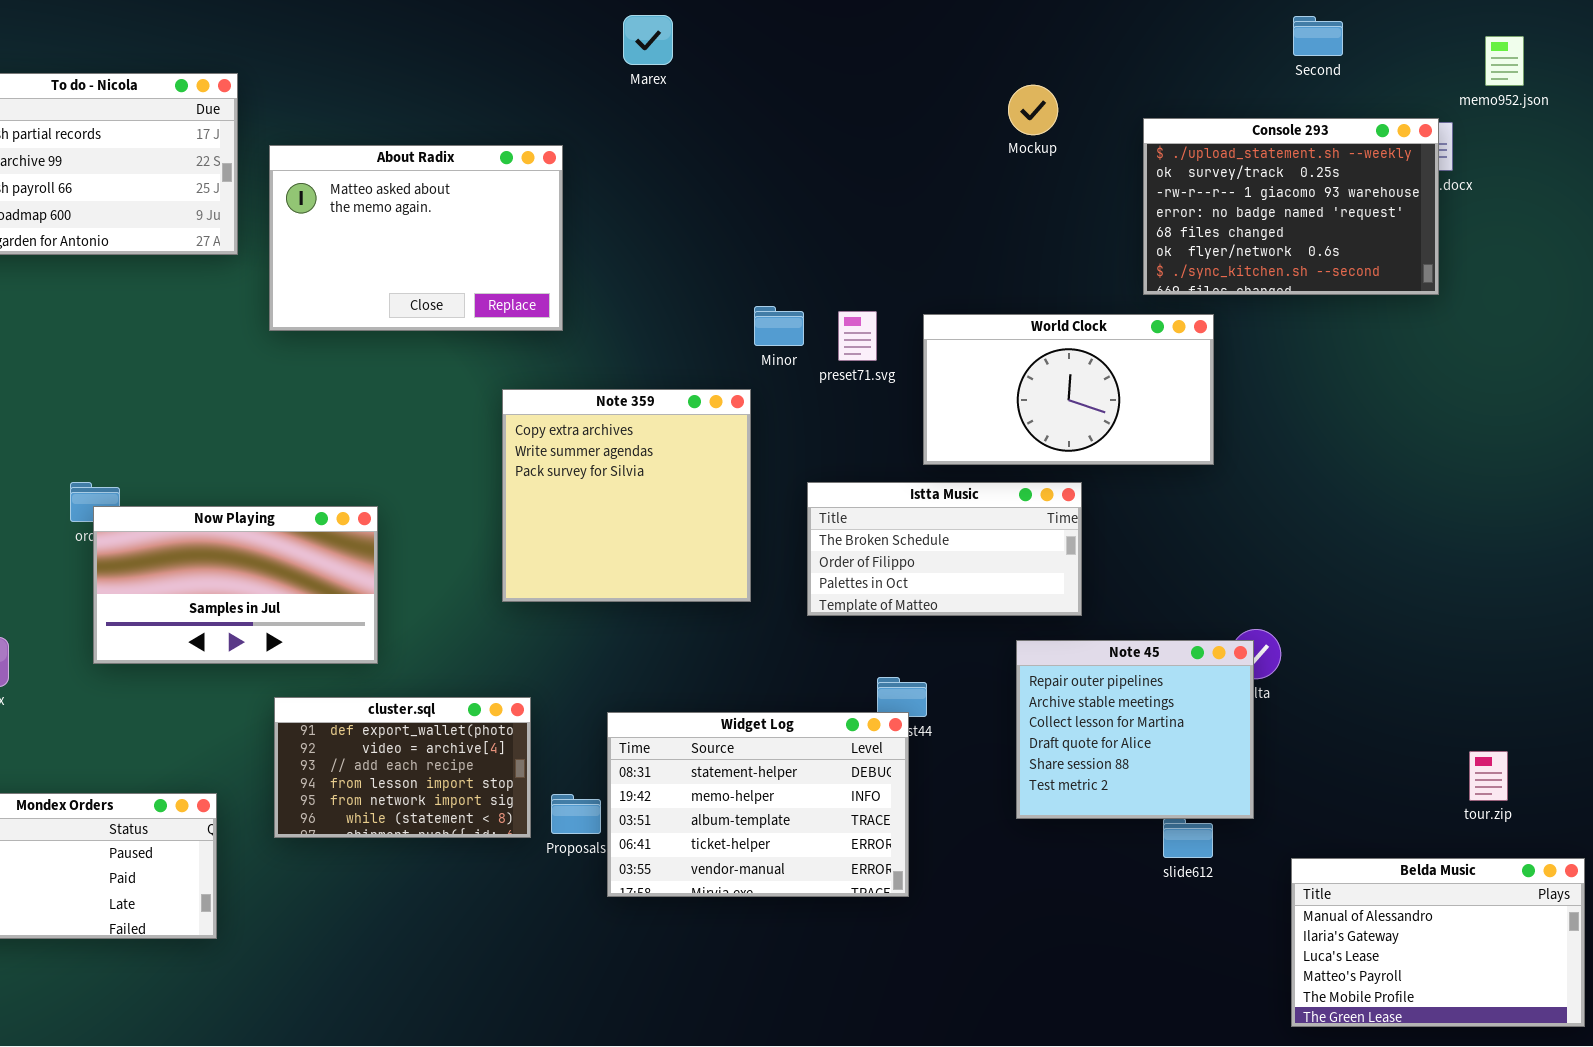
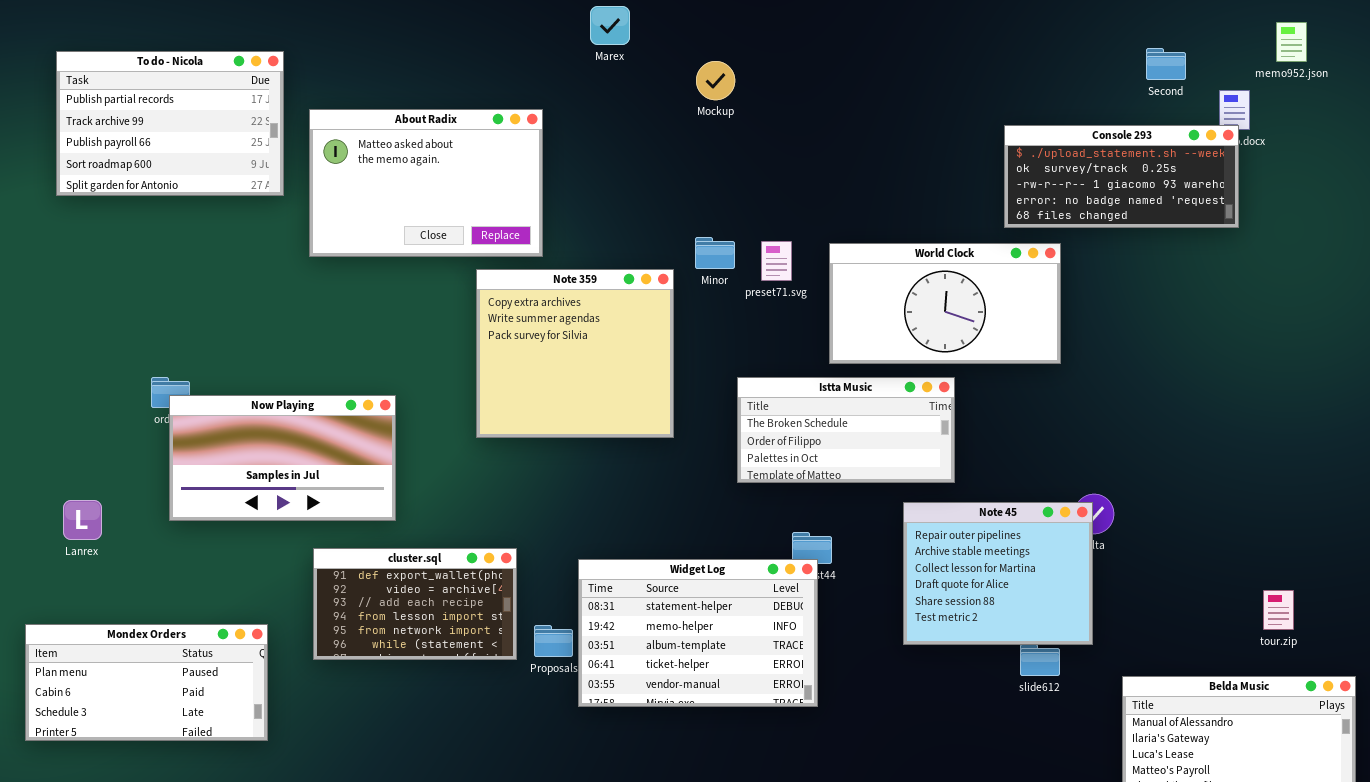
Second: [1293,16,1343,56] -> [1146,48,1186,80], moved
Mockup: [1008,85,1058,135] -> [696,61,735,100], moved
Console 293: [1143,118,1439,295] -> [1004,125,1239,228], resized
Note 359: [502,389,751,602] -> [476,269,674,438], moved

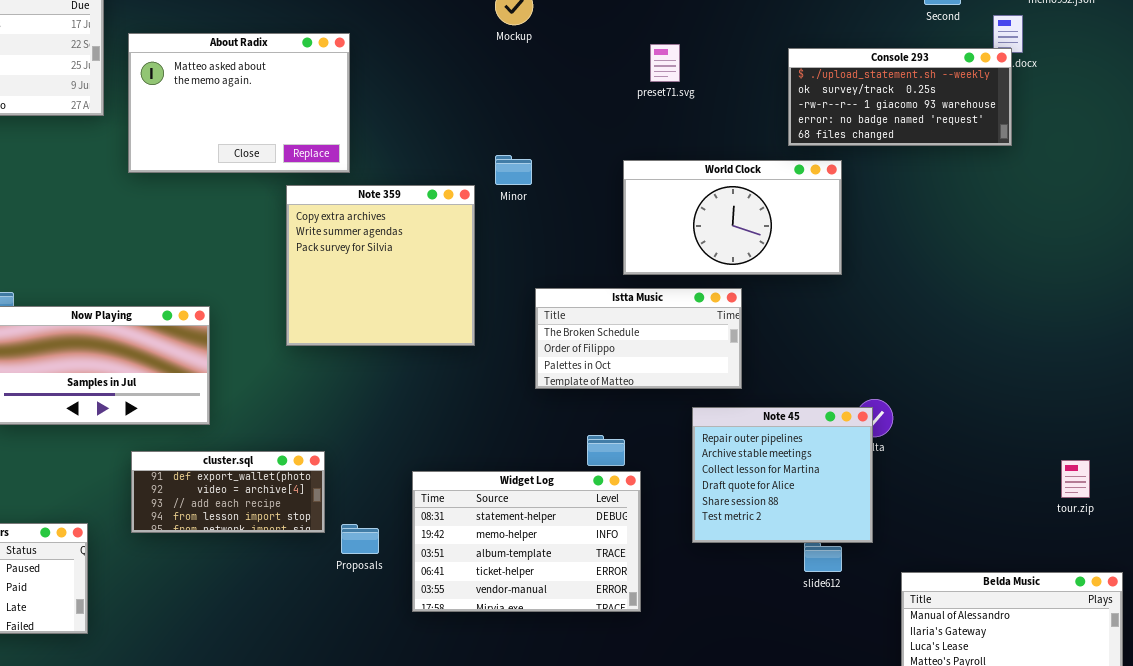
preset71.svg: [761,241,792,281] -> [650,44,680,82], moved
cluster.sql: [313,548,517,660] -> [131,451,325,533], resized
Widget Log: [578,559,818,707] -> [412,471,641,612], moved
tour.zip: [1263,590,1294,630] -> [1061,460,1090,498], moved

